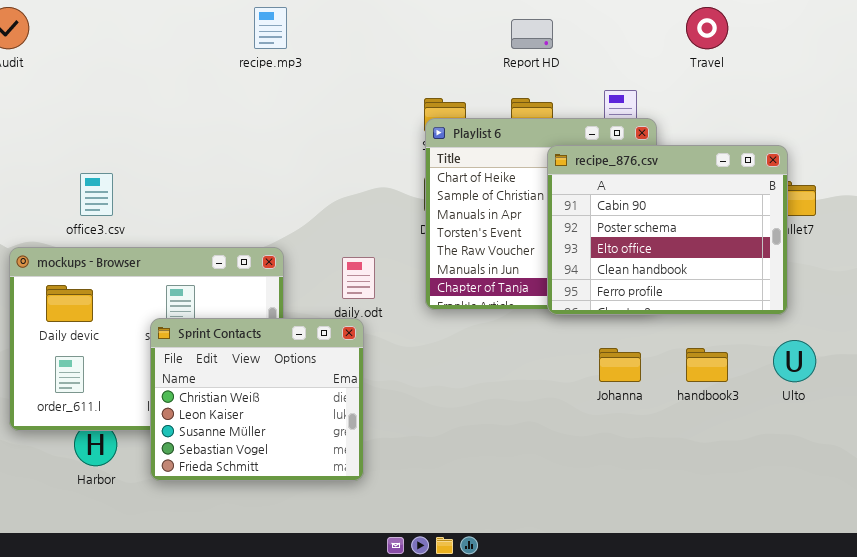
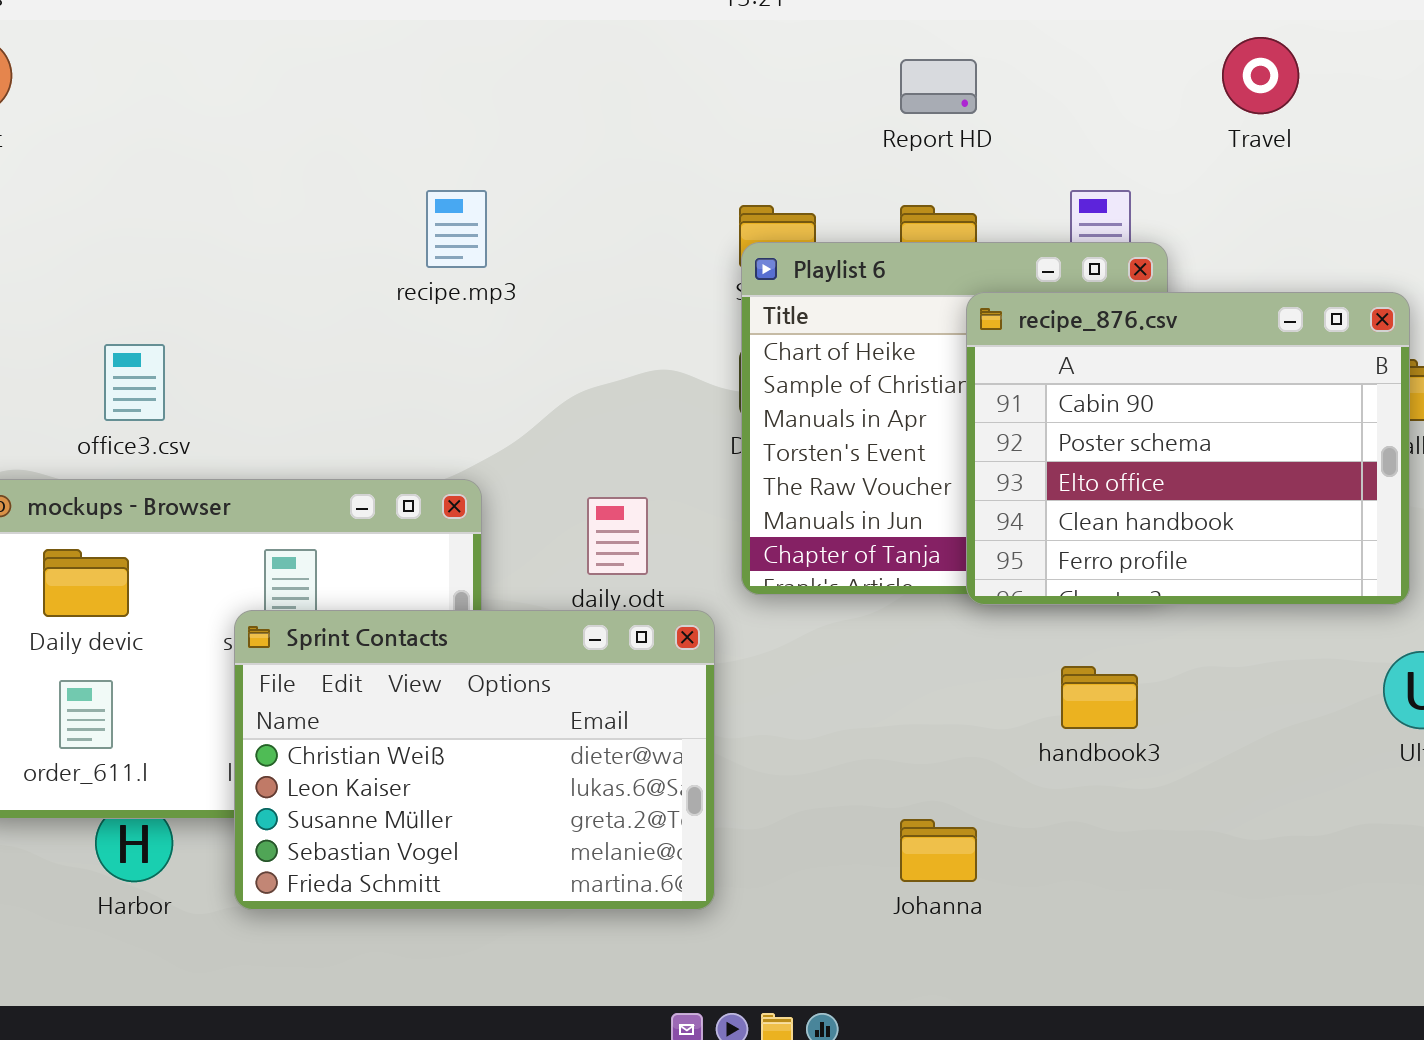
recipe.mp3: [254,7,287,49] -> [426,190,487,268], moved
Sprint Contacts: [150,318,364,481] -> [234,610,715,910], resized
Johanna: [599,348,641,382] -> [900,819,977,882], moved
handbook3: [686,348,728,382] -> [1061,666,1138,729], moved

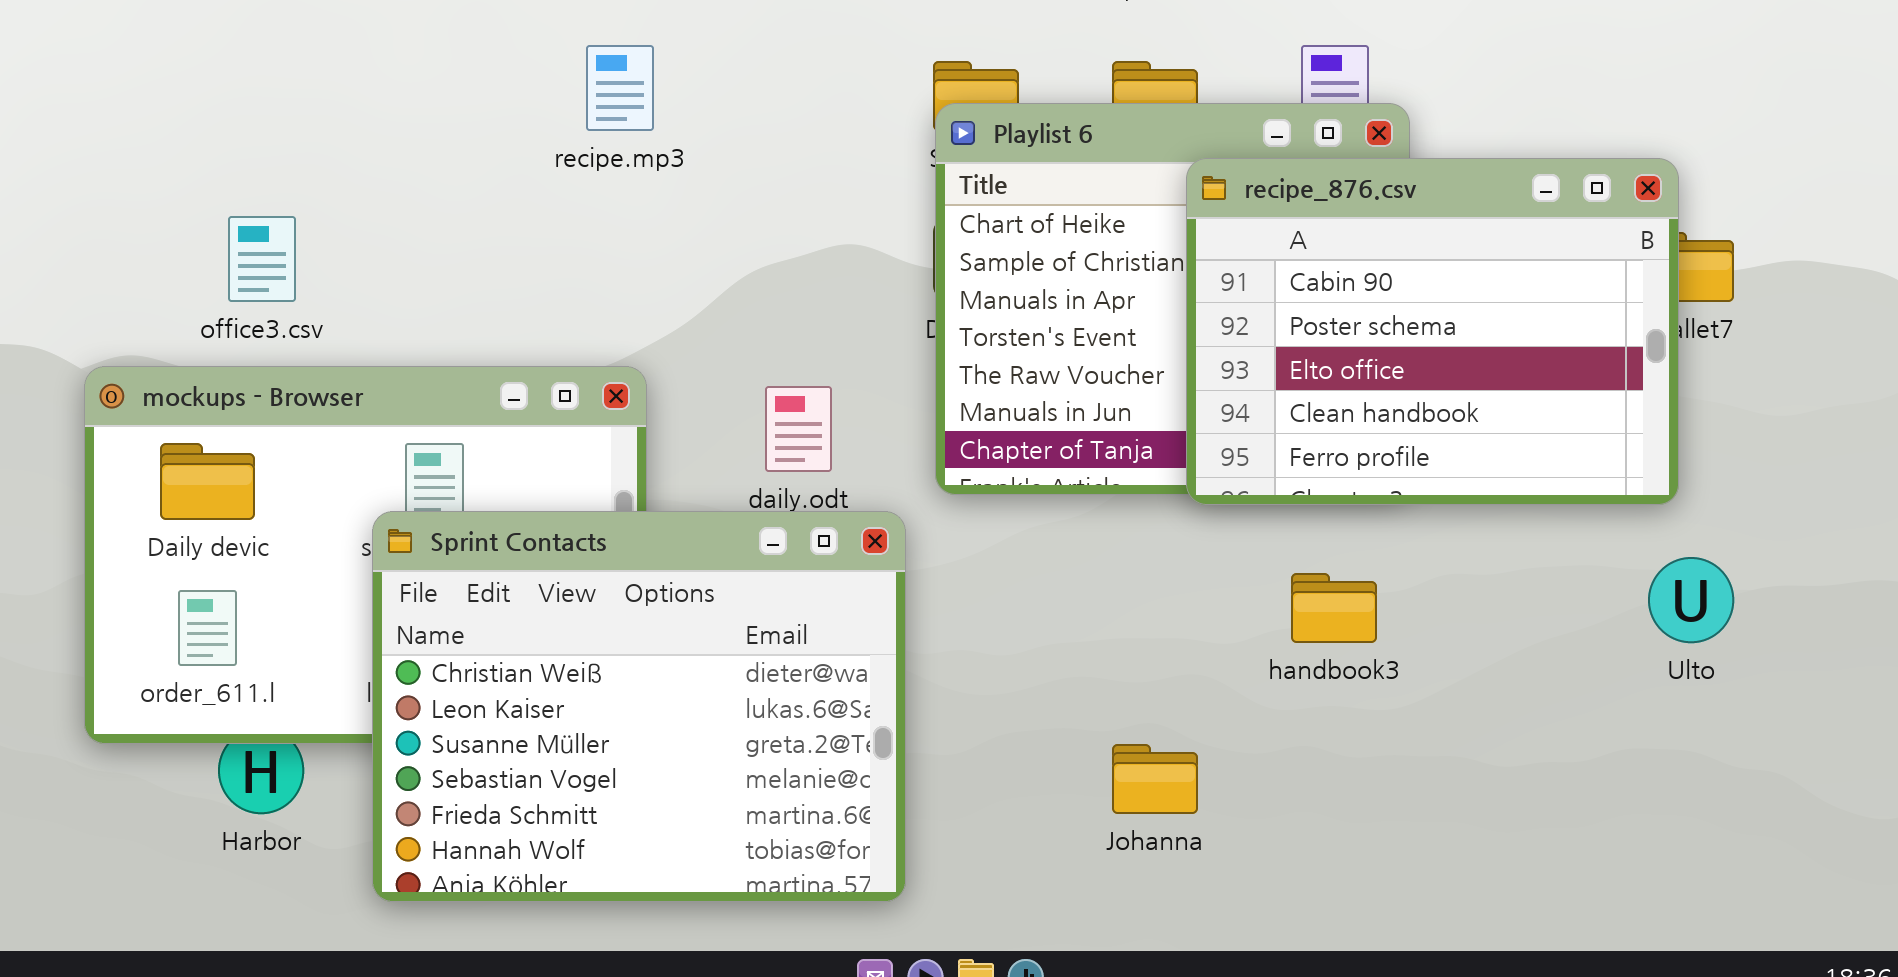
Sprint Contacts: [234,610,715,910] -> [372,511,906,902], resized

